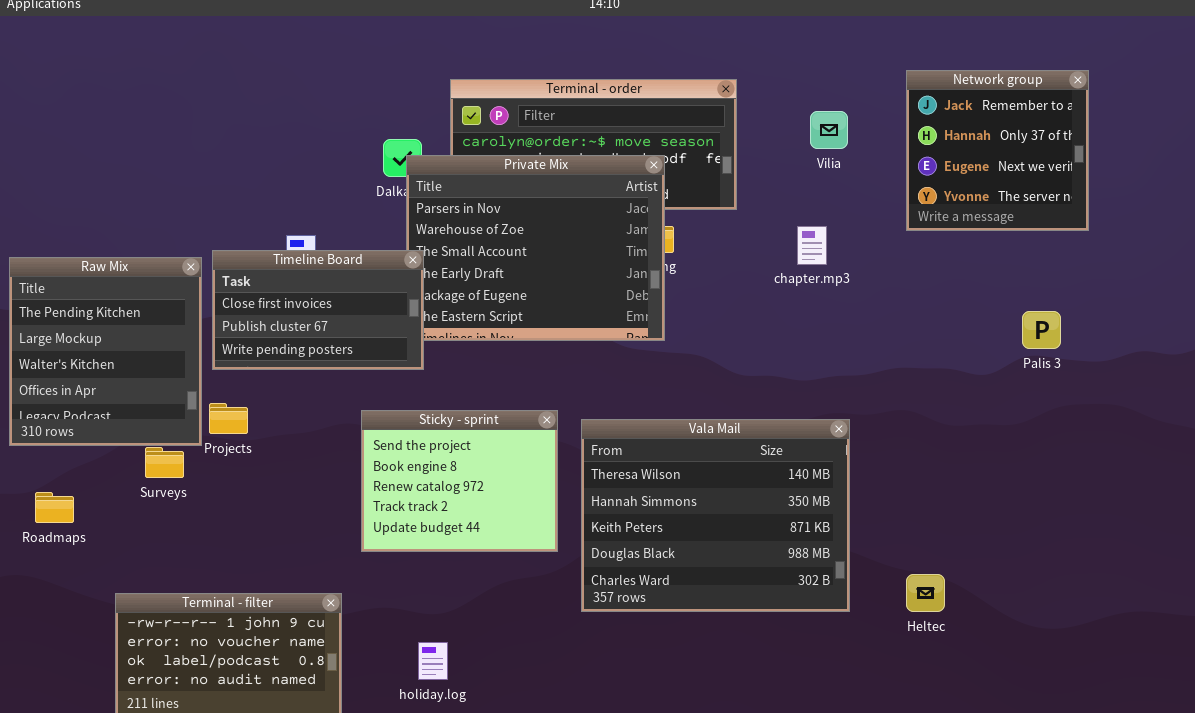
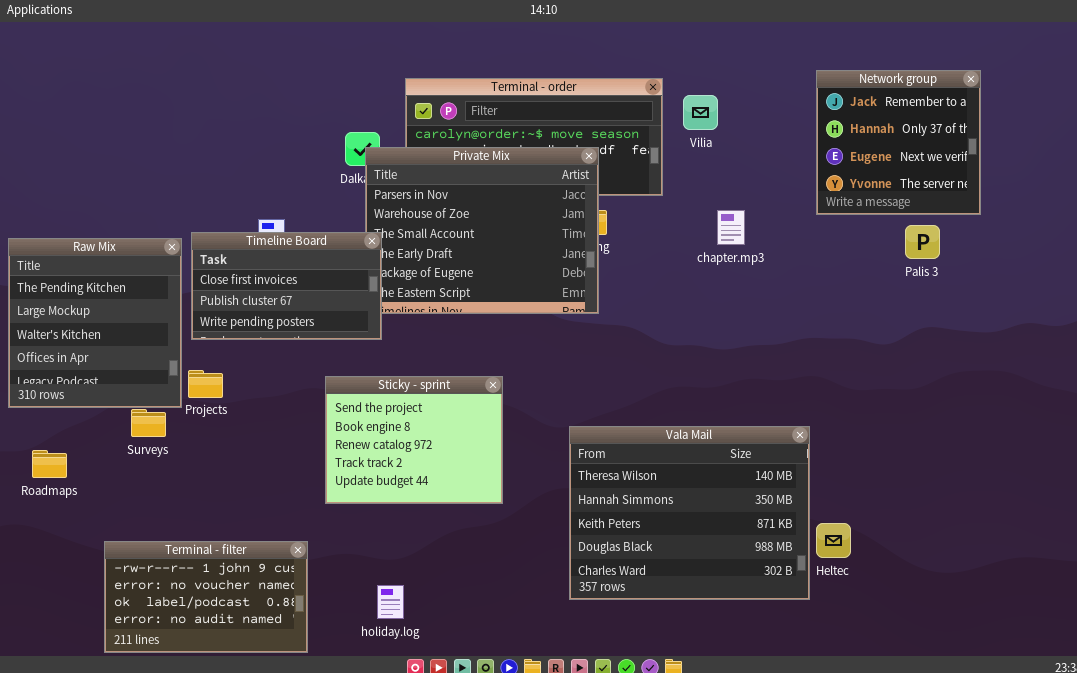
Vilia: [810,111,848,149] -> [683,95,718,130], moved
Palis 3: [1022,311,1061,349] -> [905,225,940,259], moved
Vala Mail: [581,419,850,612] -> [569,426,810,600], moved

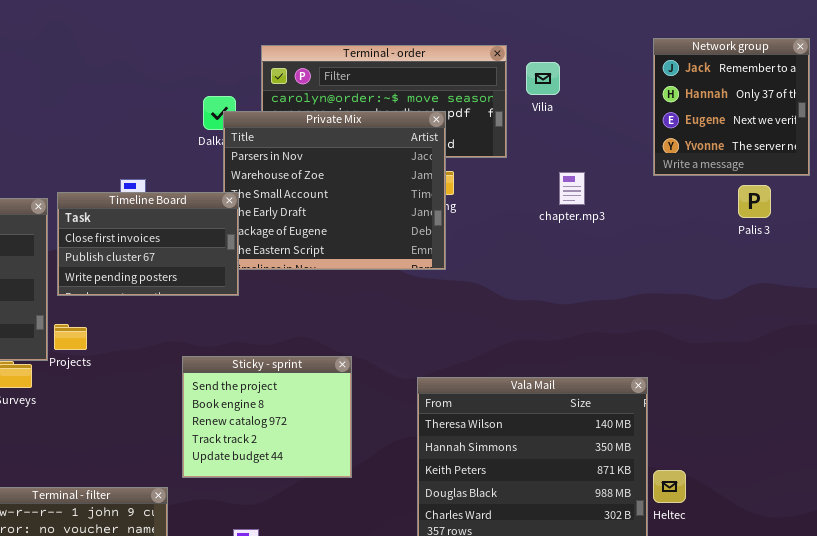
Sticky - sprint: [325,376,503,504] -> [182,356,352,478], moved

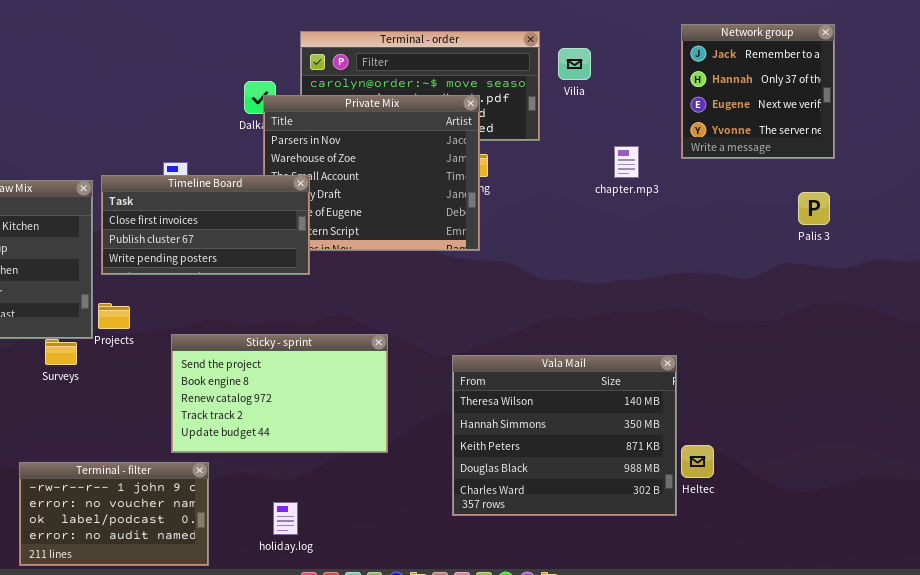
chapter.mp3: [559,172,585,205] -> [614,146,639,178], moved
Palis 3: [738,185,771,218] -> [798,192,830,225], moved
Timeline Board: [57,192,239,296] -> [101,175,310,275], resized
Sticky - sprint: [182,356,352,478] -> [171,334,388,453], resized

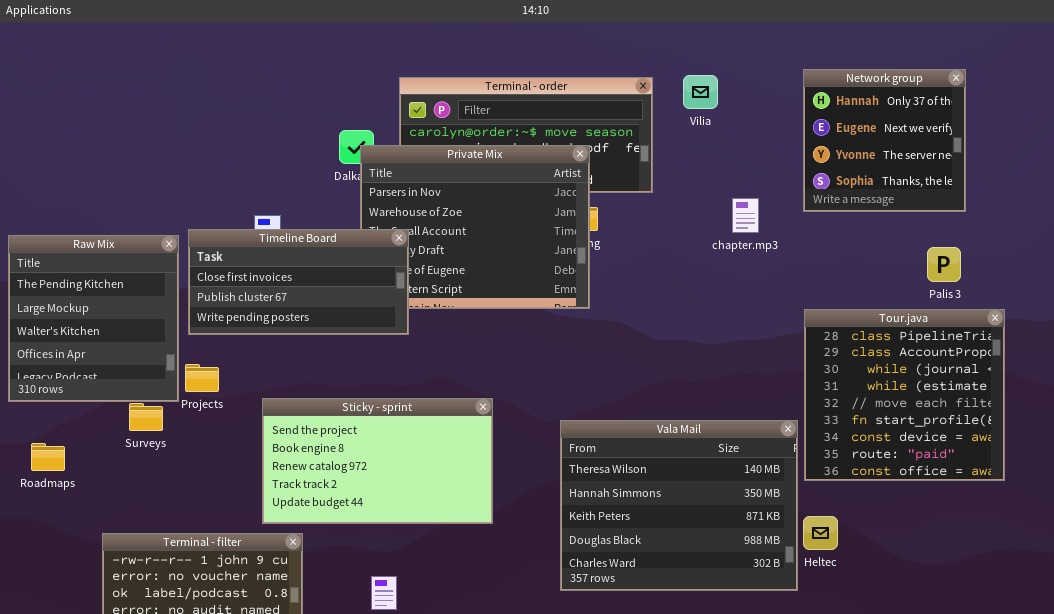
Network group: [681,24,835,159] -> [803,69,966,212], scrolled down 1 row
Vilia: [558,48,591,80] -> [683,75,718,109], moved
Tour.java: none -> [804,309,1005,481], opened

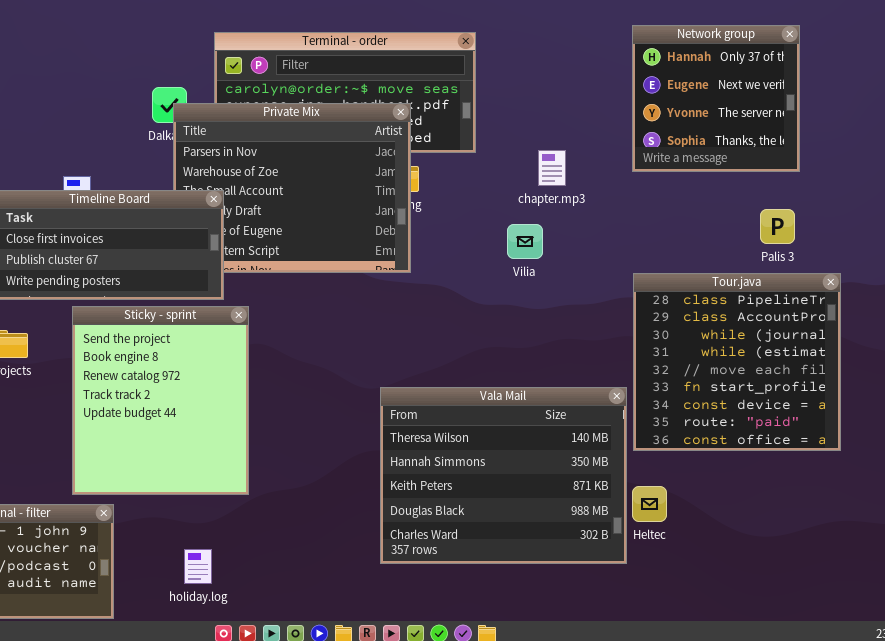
Vilia: [683,75,718,109] -> [507,224,543,259], moved
chapter.mp3: [732,198,759,233] -> [538,150,566,186], moved
Sticky - sprint: [262,398,493,524] -> [72,306,249,495], resized

